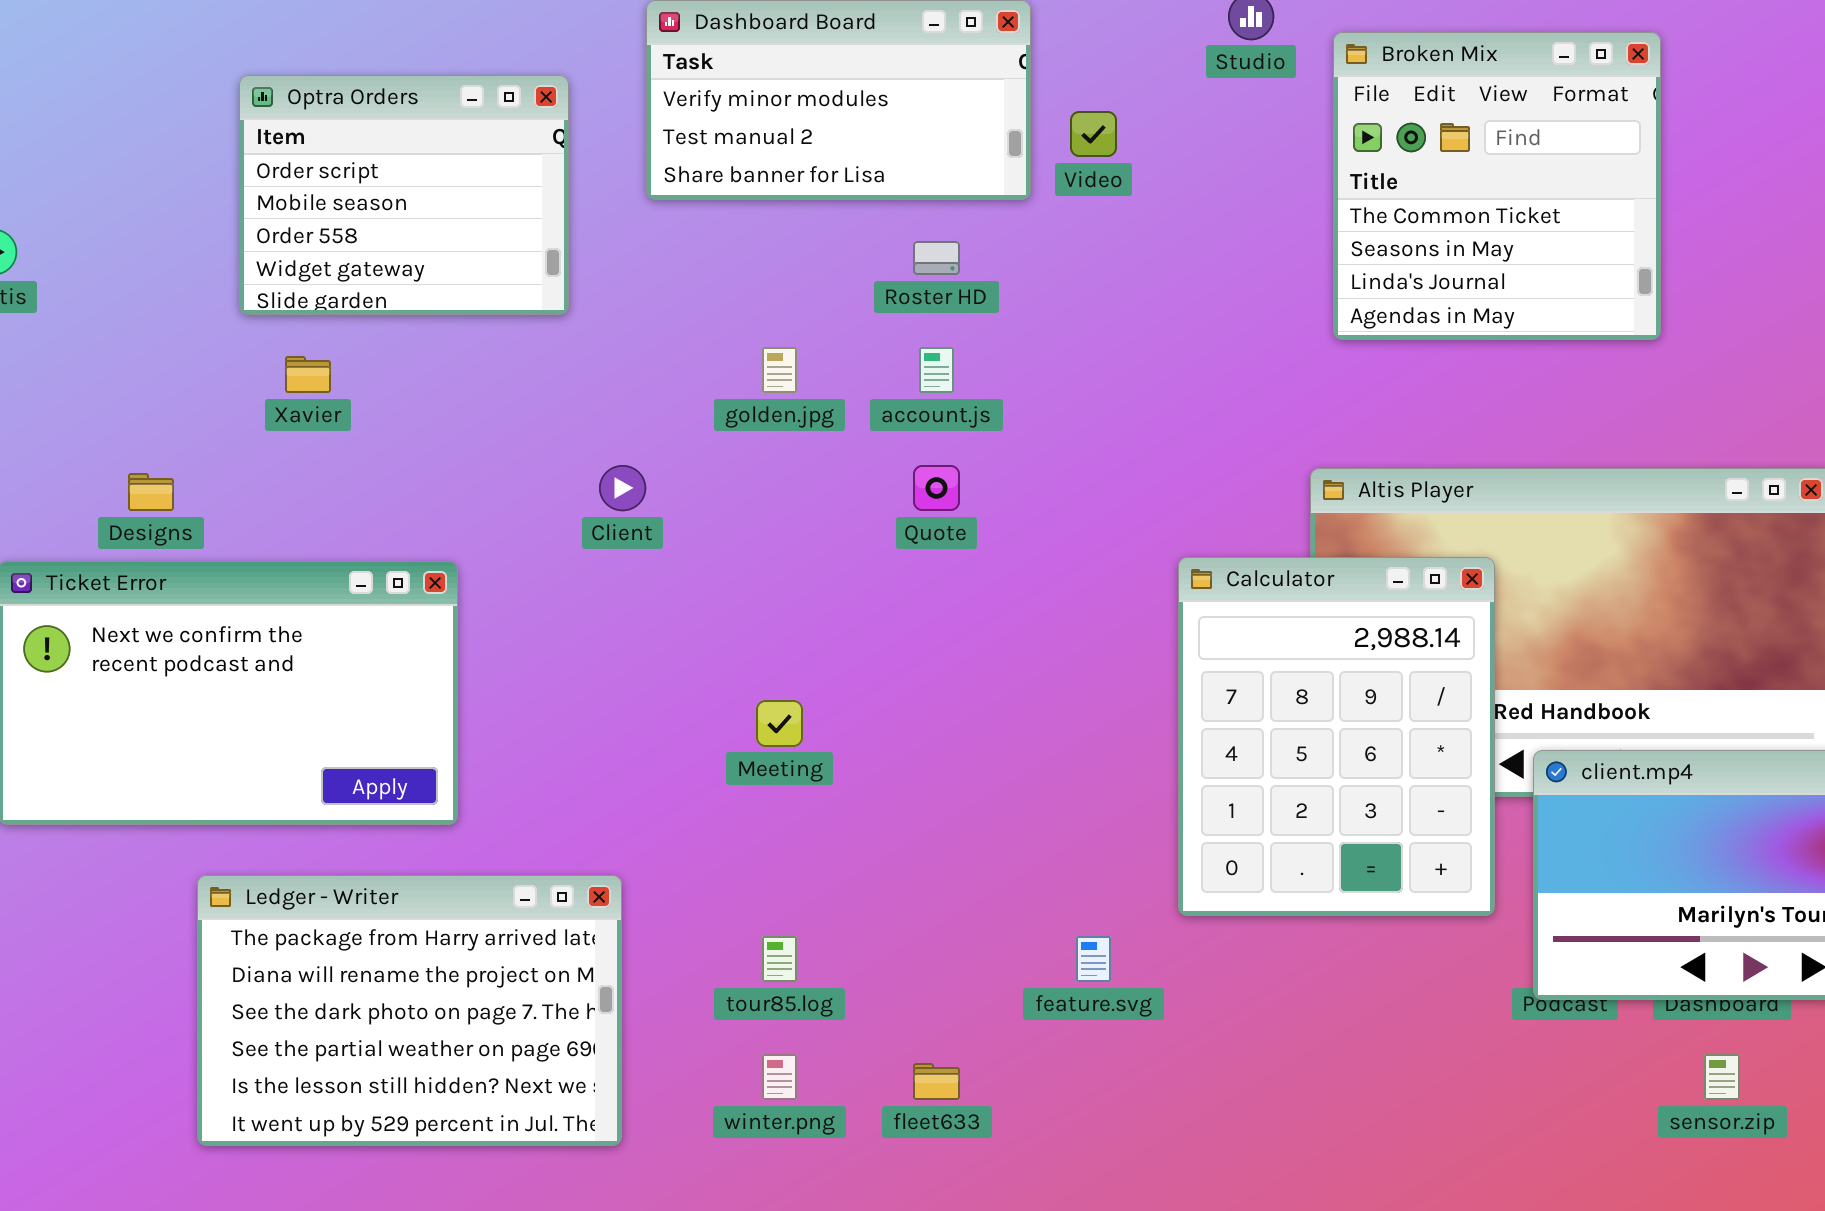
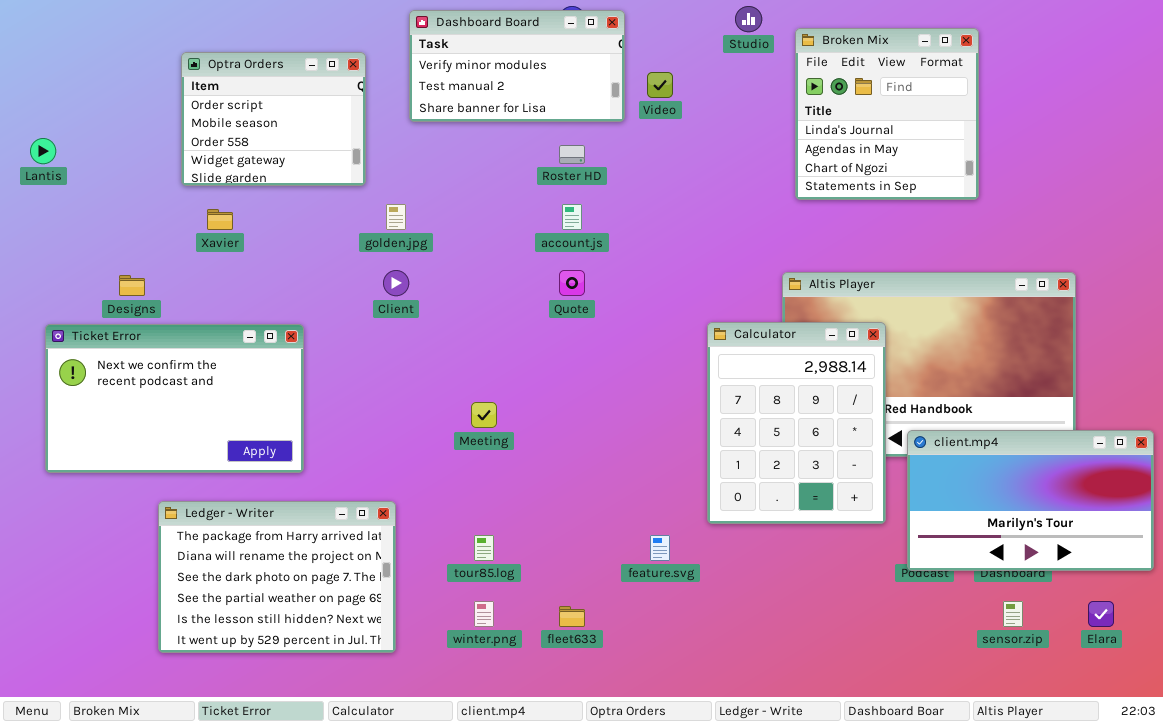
Broken Mix: [1333,32,1661,340] -> [795,28,979,200], scrolled down 2 rows
golden.jpg: [762,347,797,393] -> [386,204,406,230], moved

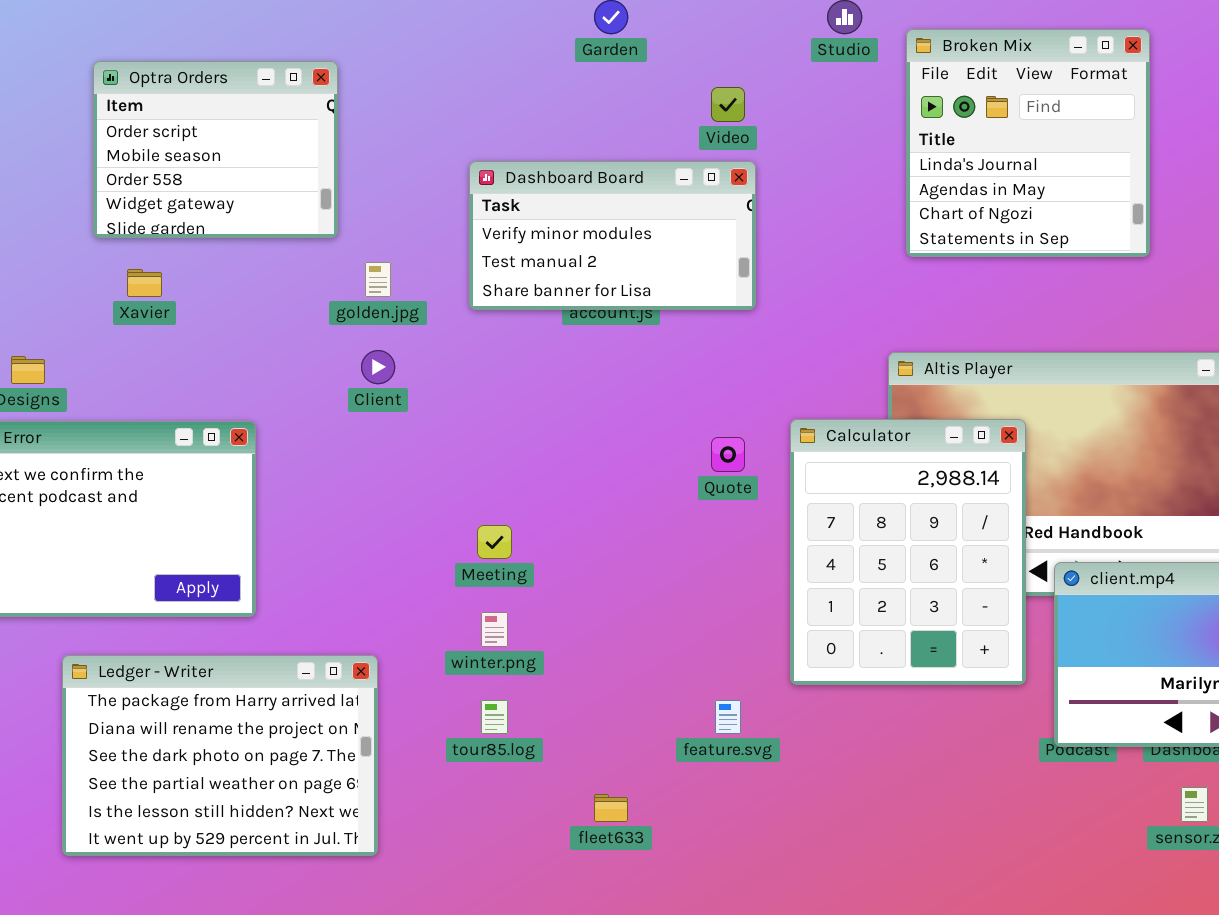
Dashboard Board: [409,10,625,122] -> [469,161,756,310], moved
Quote: [559,270,585,296] -> [711,437,745,472], moved
winter.png: [474,601,494,627] -> [481,612,508,647], moved

